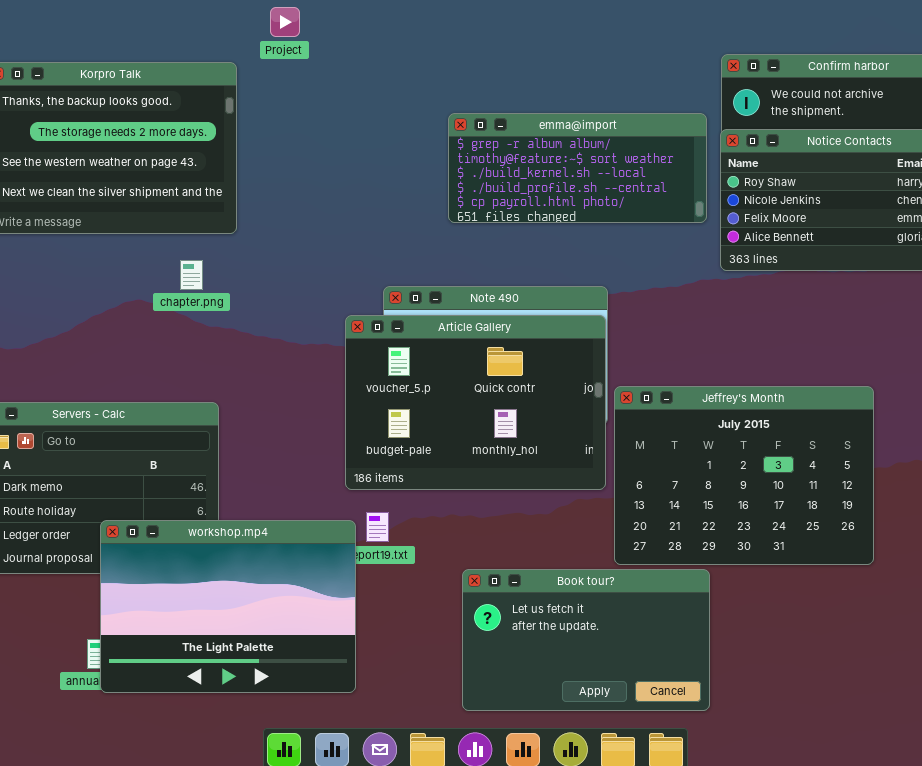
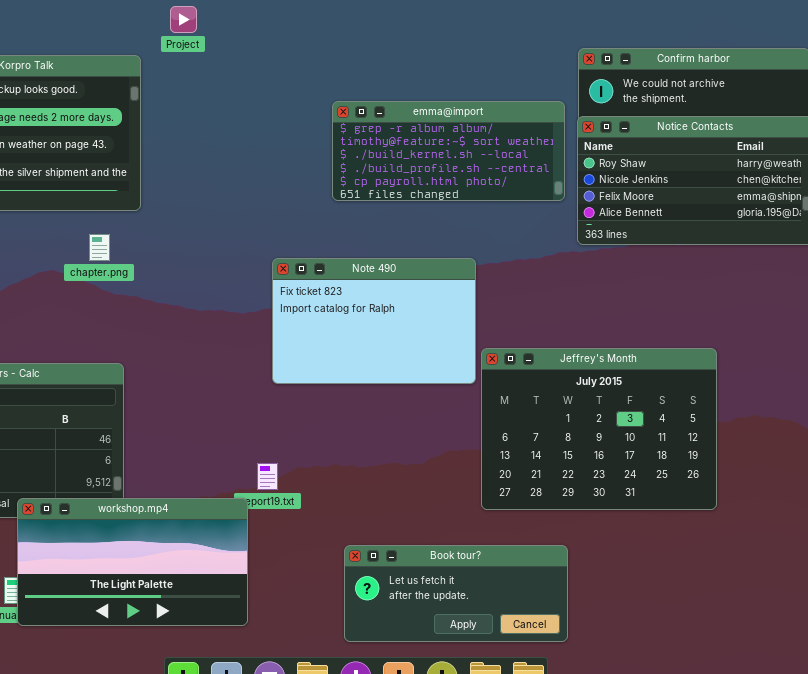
Article Gallery: [345,315,606,490] -> none, closed
workshop.mp4: [100,520,356,693] -> [17,498,248,626], resized
Book tour?: [462,569,710,711] -> [344,545,568,642], resized

